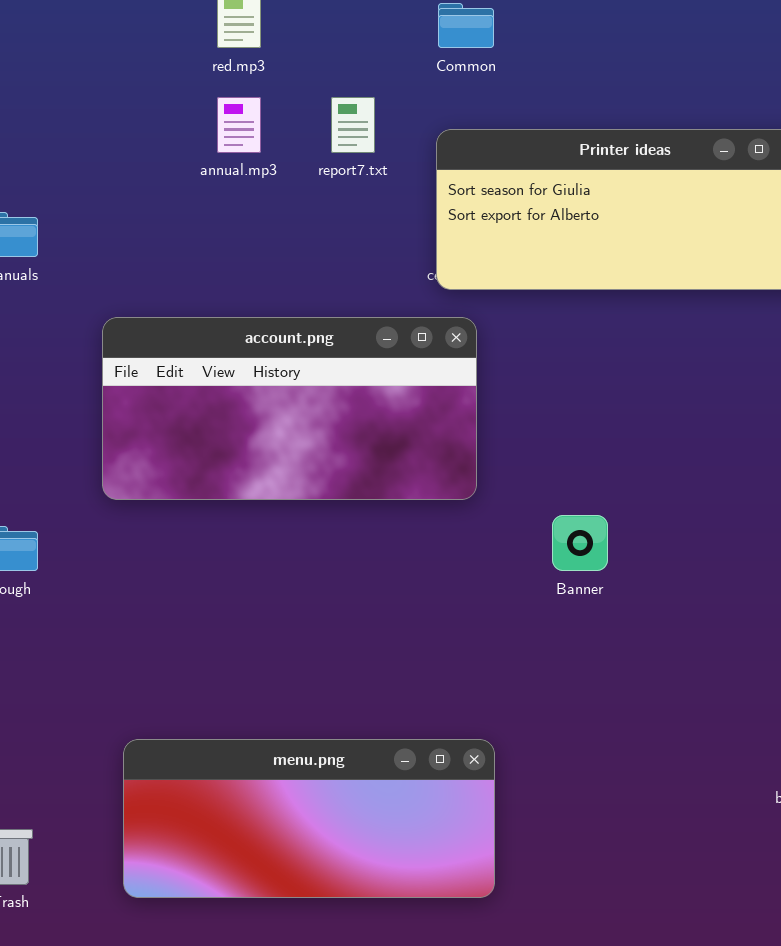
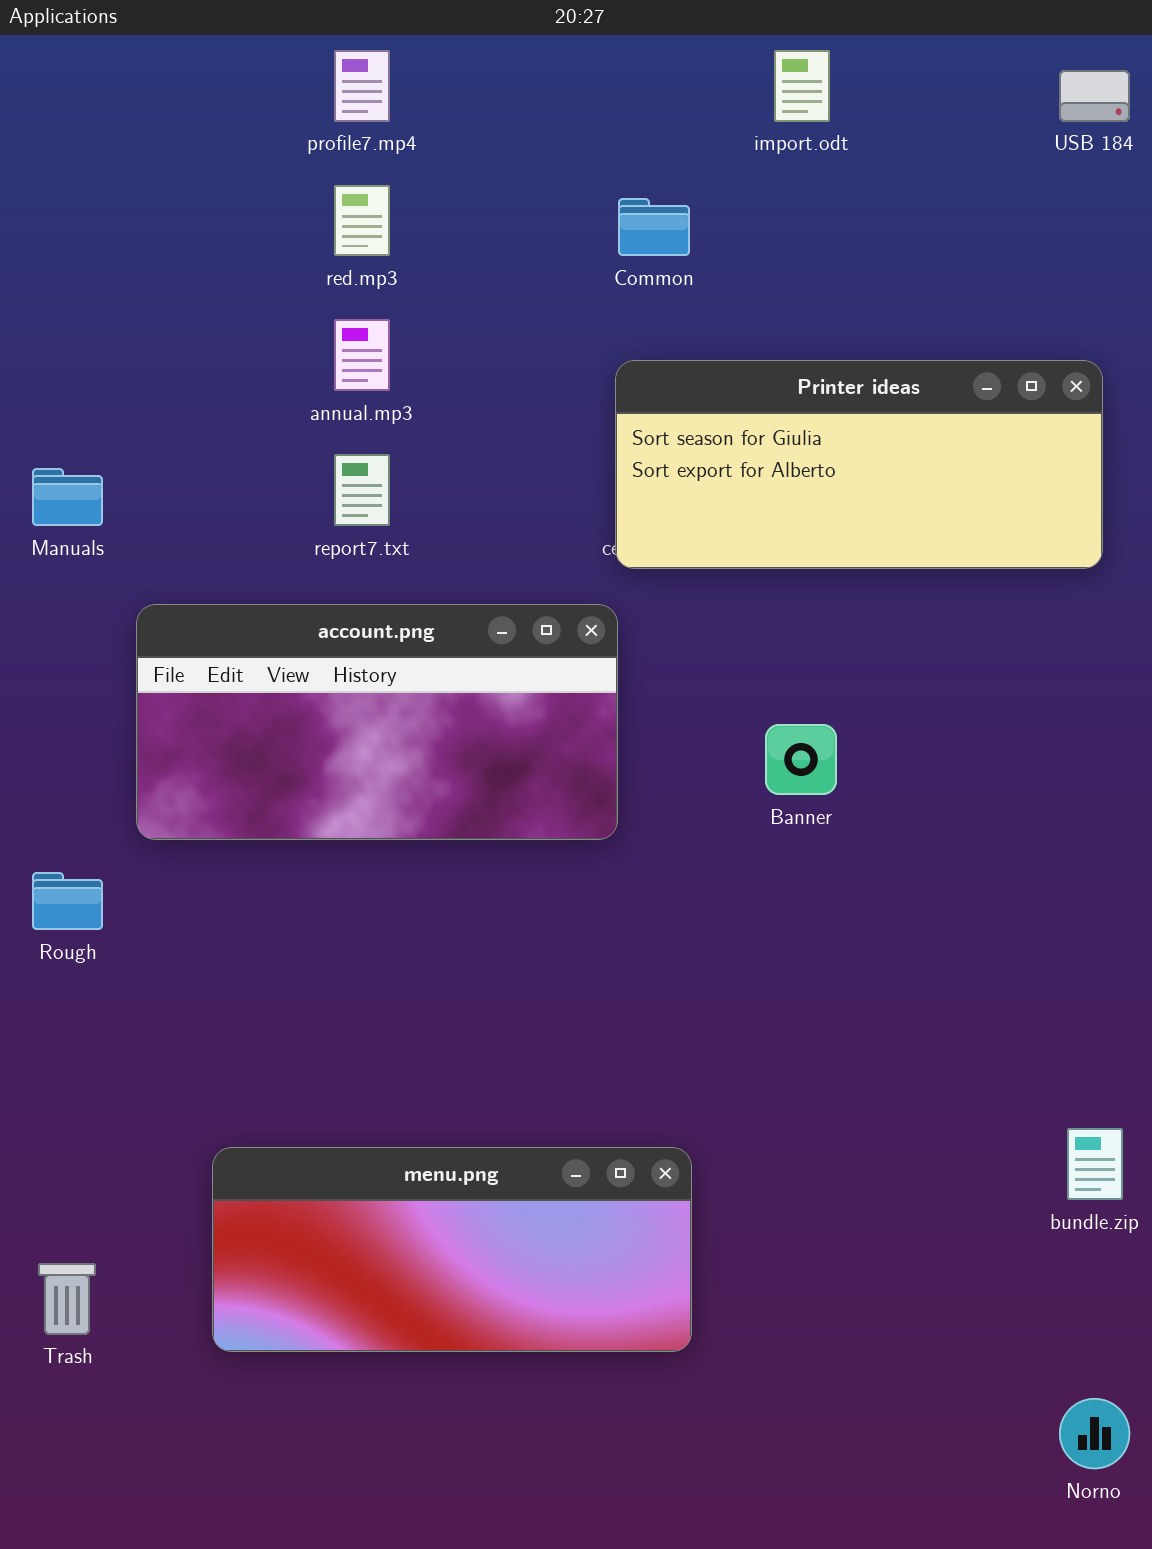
report7.txt: [331,97,375,153] -> [334,454,390,526], moved
account.png: [102,317,477,500] -> [136,604,618,840], moved
Banner: [552,515,608,571] -> [765,724,837,795], moved

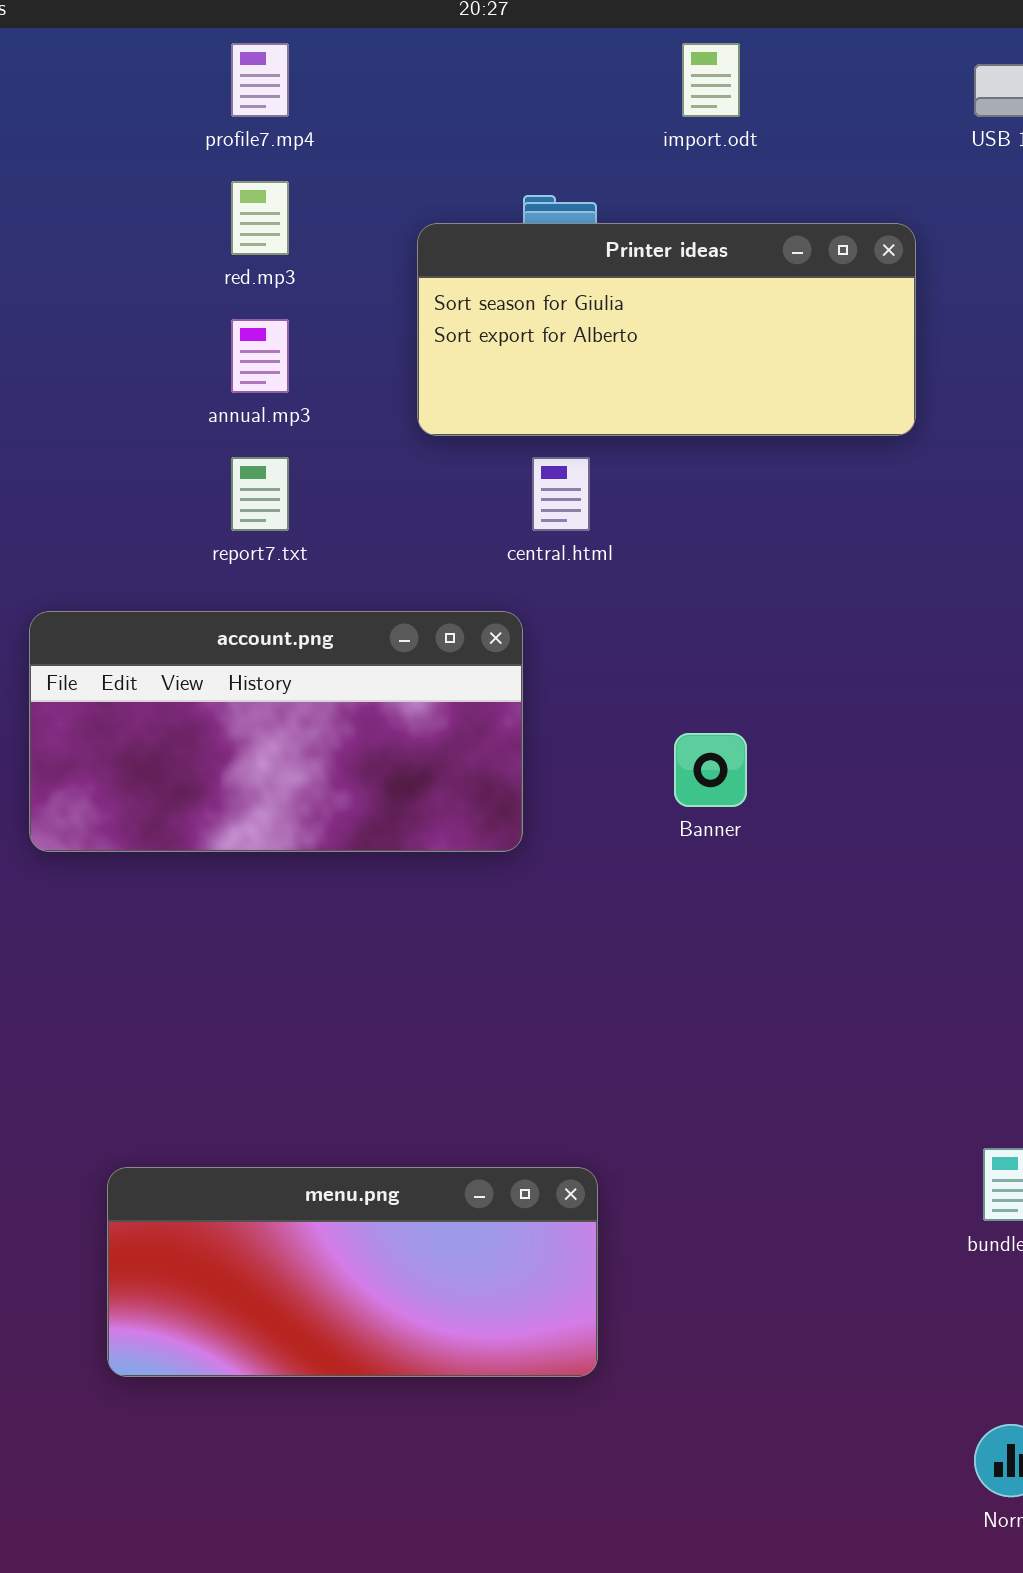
Printer ideas: [615,360,1103,569] -> [417,223,916,436], moved

